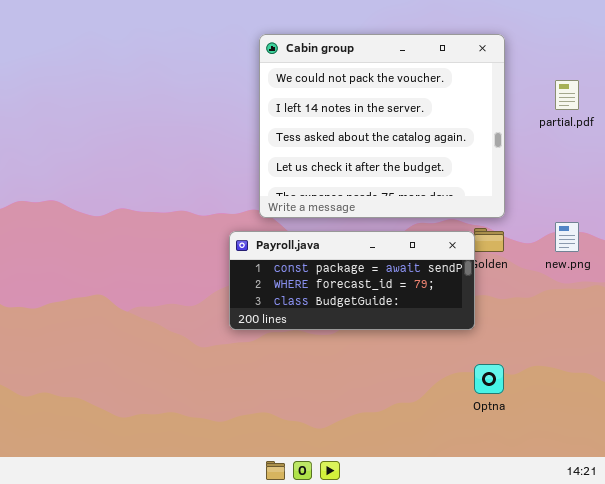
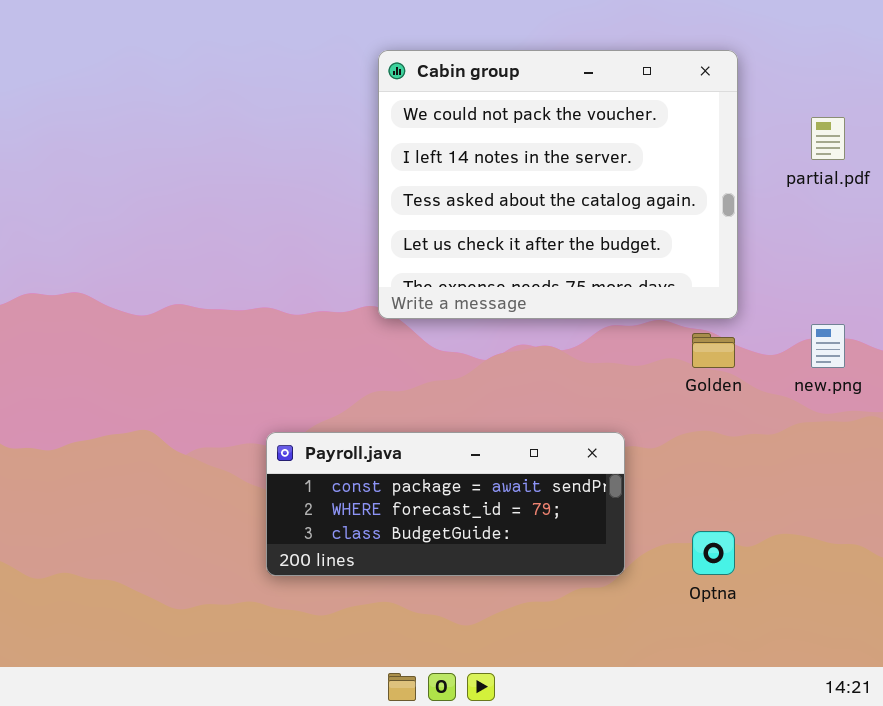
Payroll.java: [229,231,475,330] -> [266,432,625,576], moved

